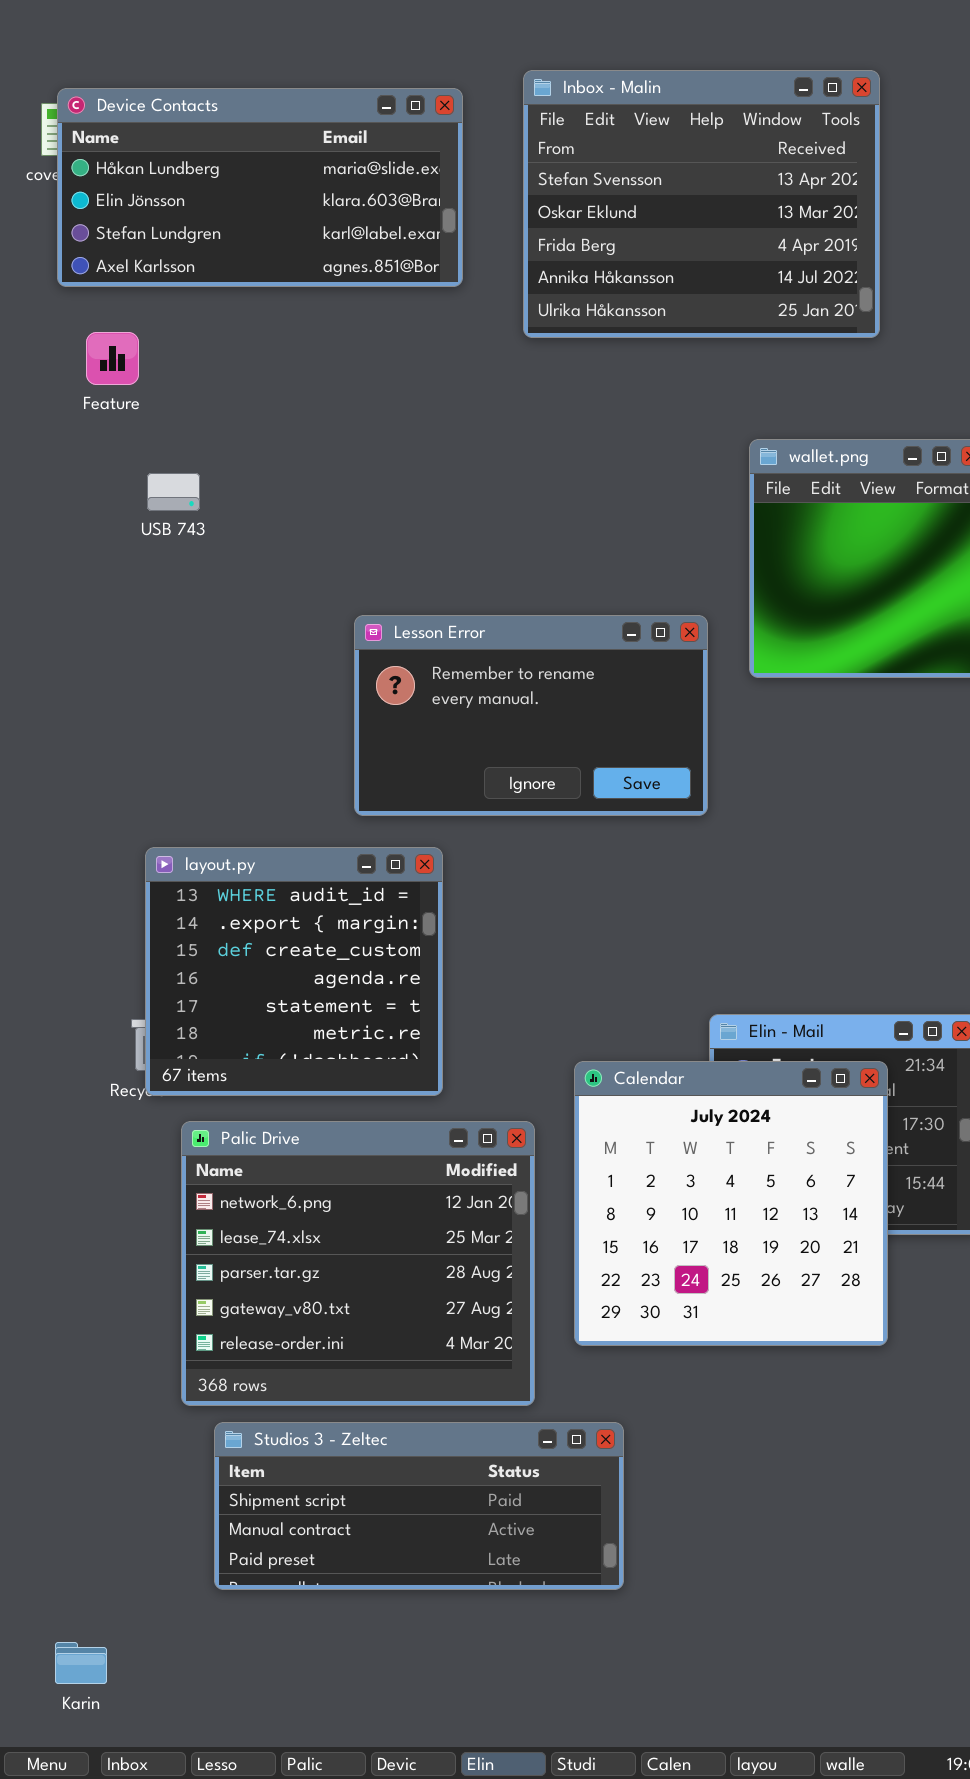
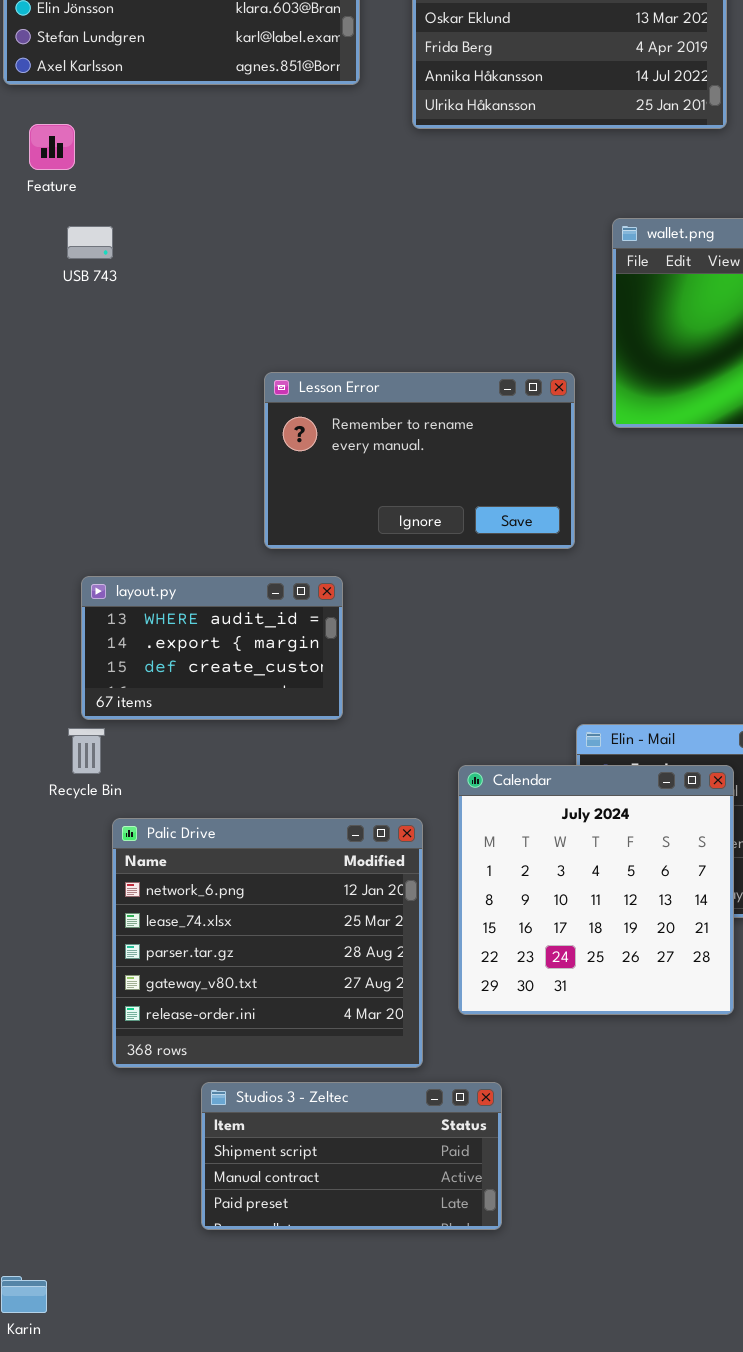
USB 743: [147,473,200,511] -> [67,226,113,259], moved
layout.py: [145,847,443,1096] -> [81,576,343,720], resized
Studios 3 - Zeltec: [214,1422,624,1590] -> [201,1082,502,1230], resized

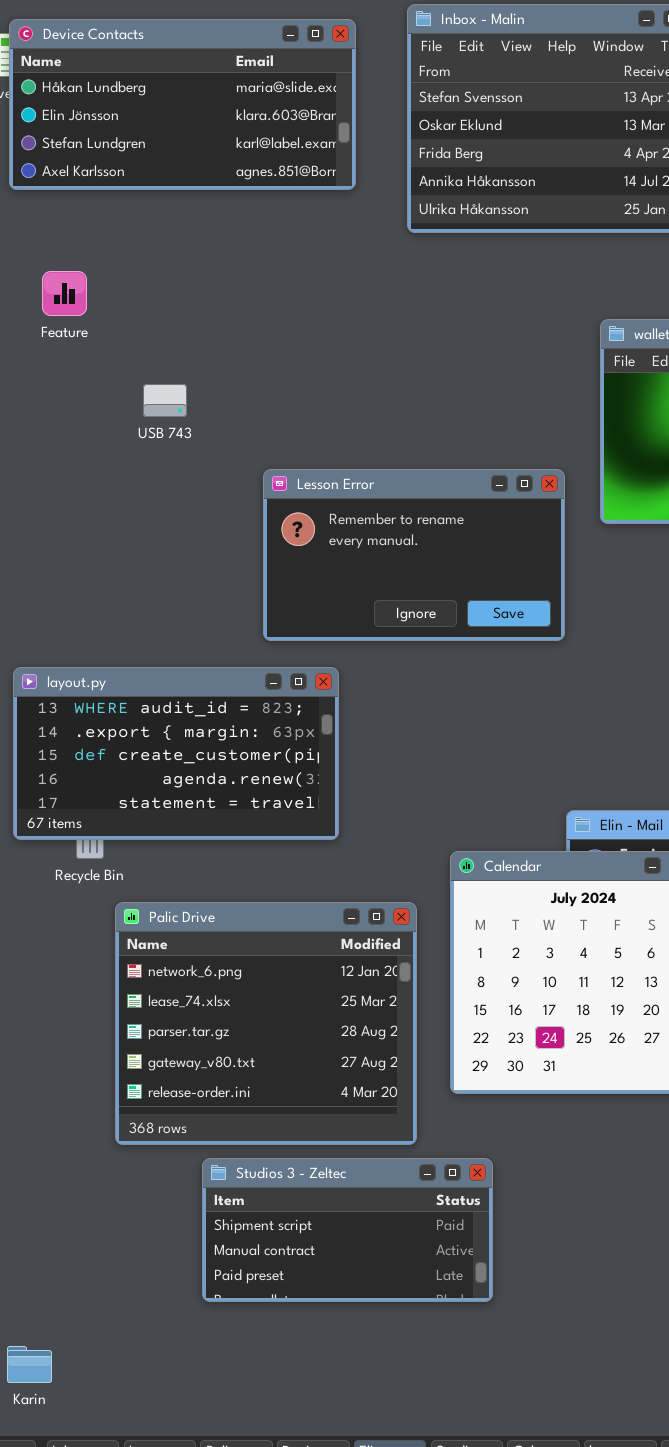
Feature: [29,124,75,170] -> [42,271,87,316], moved
USB 743: [67,226,113,259] -> [143,384,187,417], moved
layout.py: [81,576,343,720] -> [13,667,339,840], resized

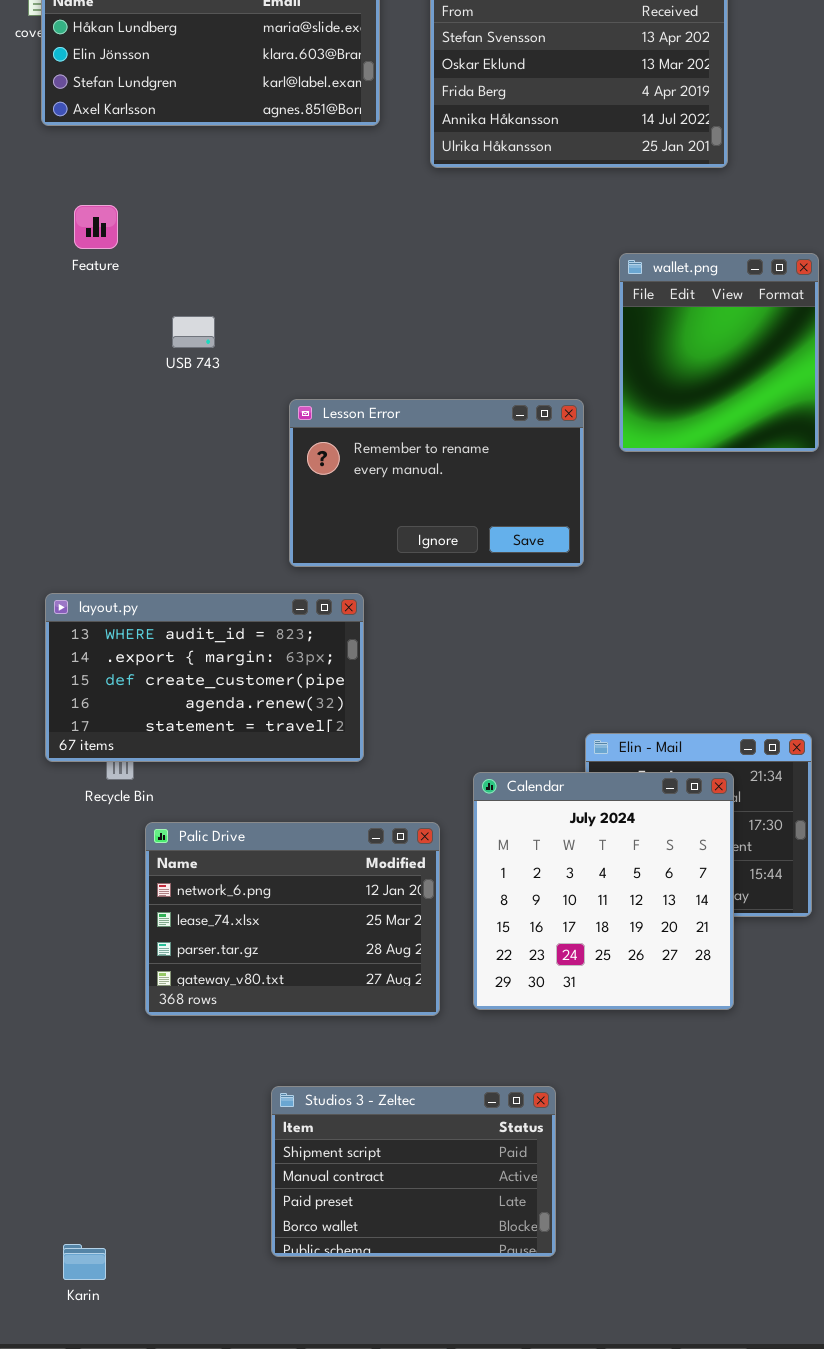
Palic Drive: [115,902,417,1145] -> [145,822,440,1016], resized
Studios 3 - Zeltec: [202,1158,493,1302] -> [271,1086,556,1257], moved, resized
Karin: [7,1346,52,1383] -> [63,1244,106,1280], moved

